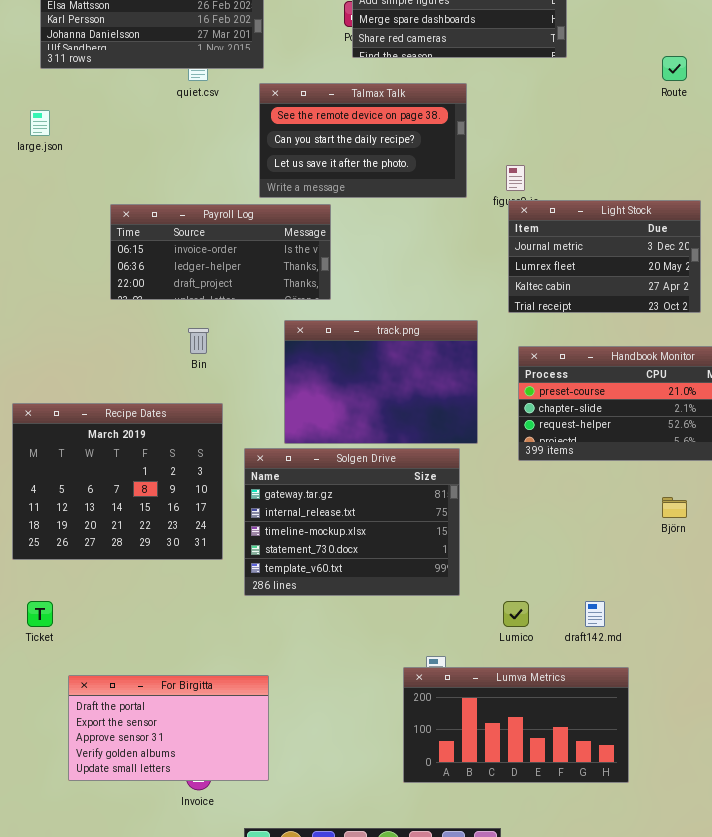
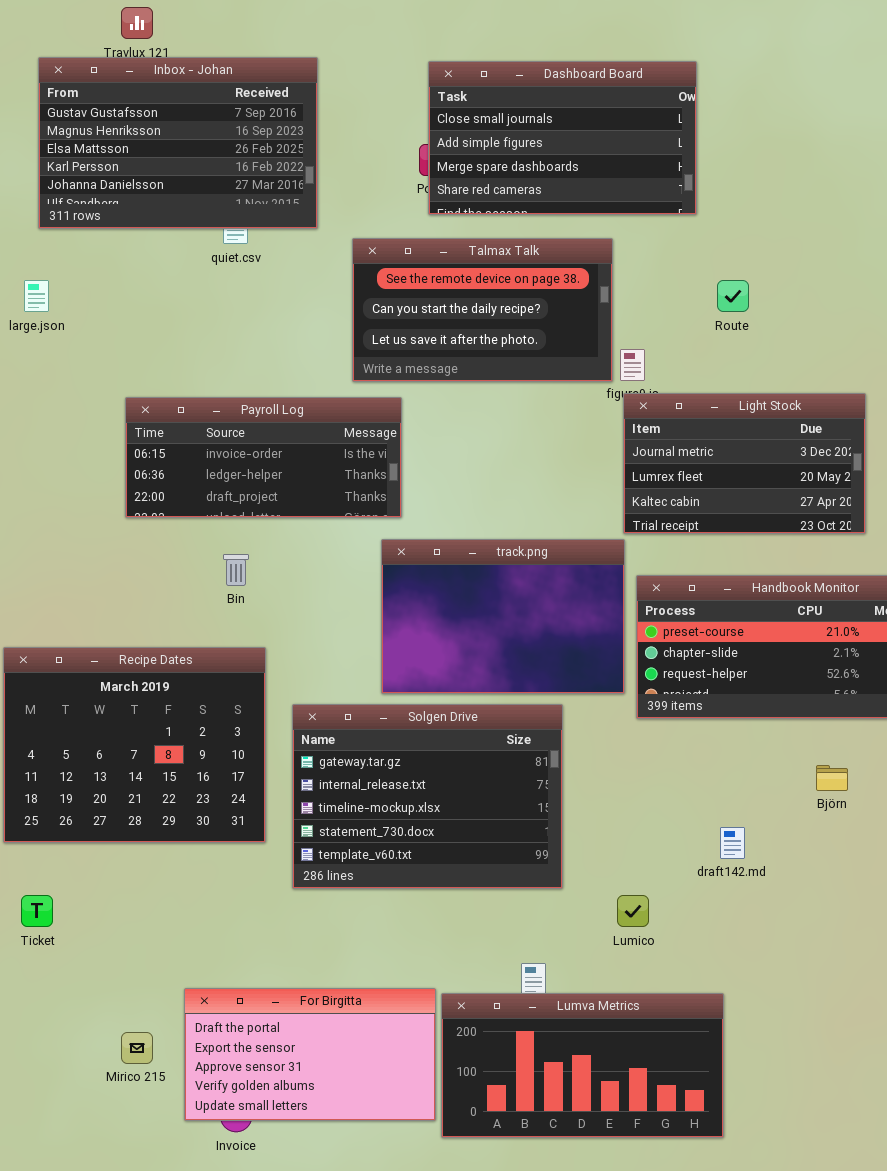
Route: [662,56,687,81] -> [717,280,749,312], moved
Talmax Talk: [259,83,467,198] -> [352,238,613,382], moved
track.png: [284,320,478,444] -> [381,539,625,694], moved
draft142.md: [585,601,605,627] -> [720,827,745,859], moved
Lumva Metrics: [403,667,629,783] -> [441,993,724,1138], moved
For Birgitta: [68,675,269,781] -> [184,988,436,1121], moved

